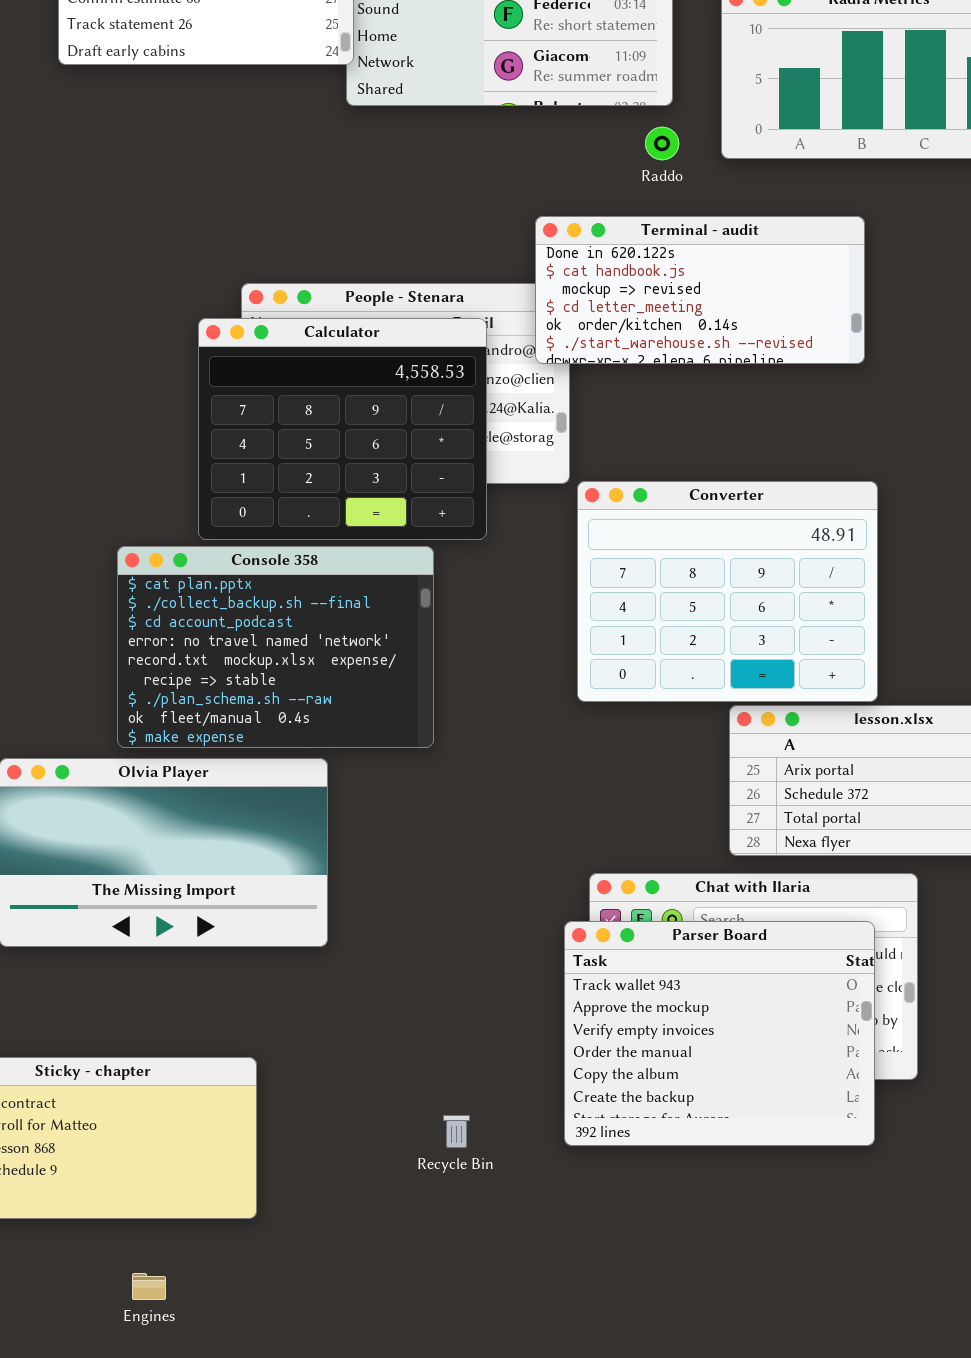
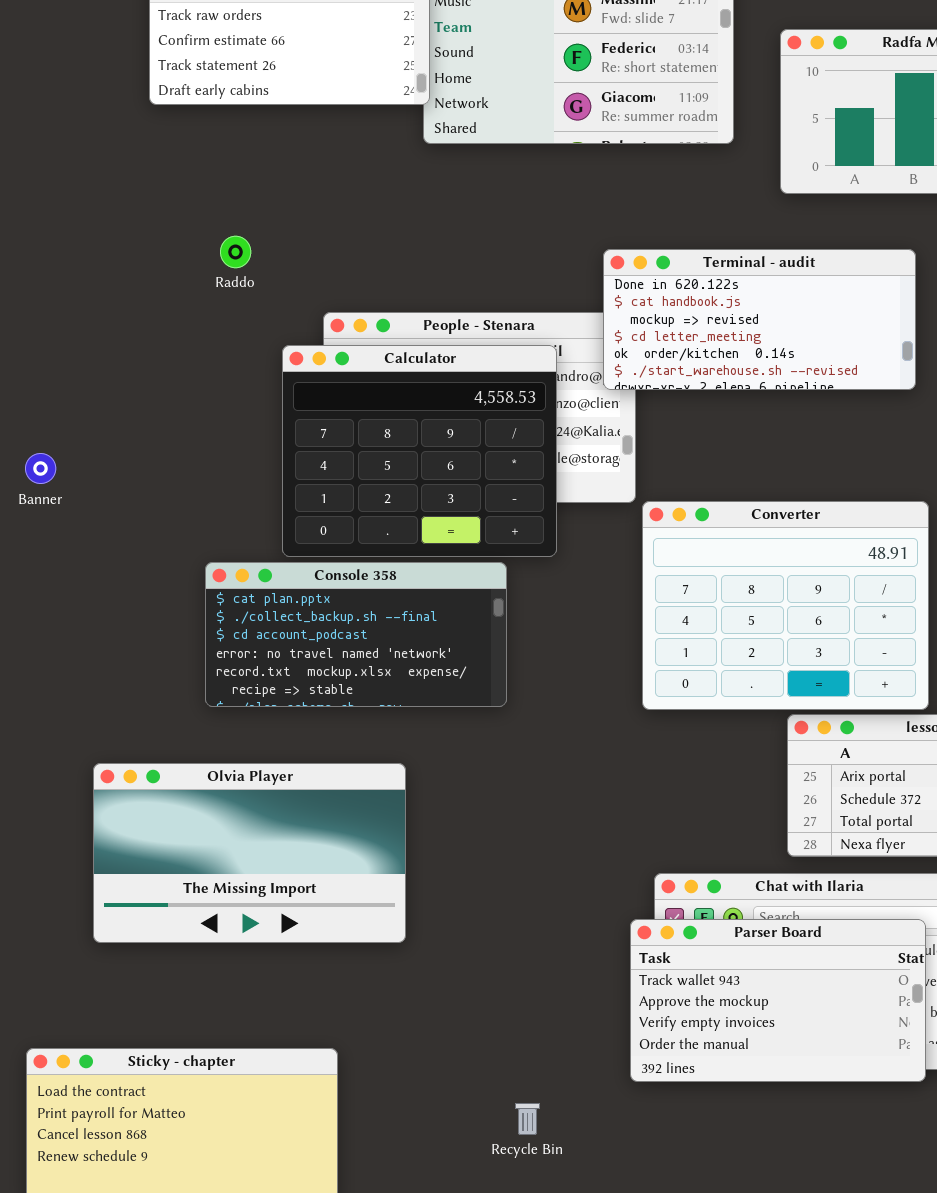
Raddo: [645,127,679,160] -> [220,236,251,268], moved
Console 358: [117,546,434,748] -> [205,562,507,707], resized
Parser Board: [564,921,875,1146] -> [630,919,926,1082], resized

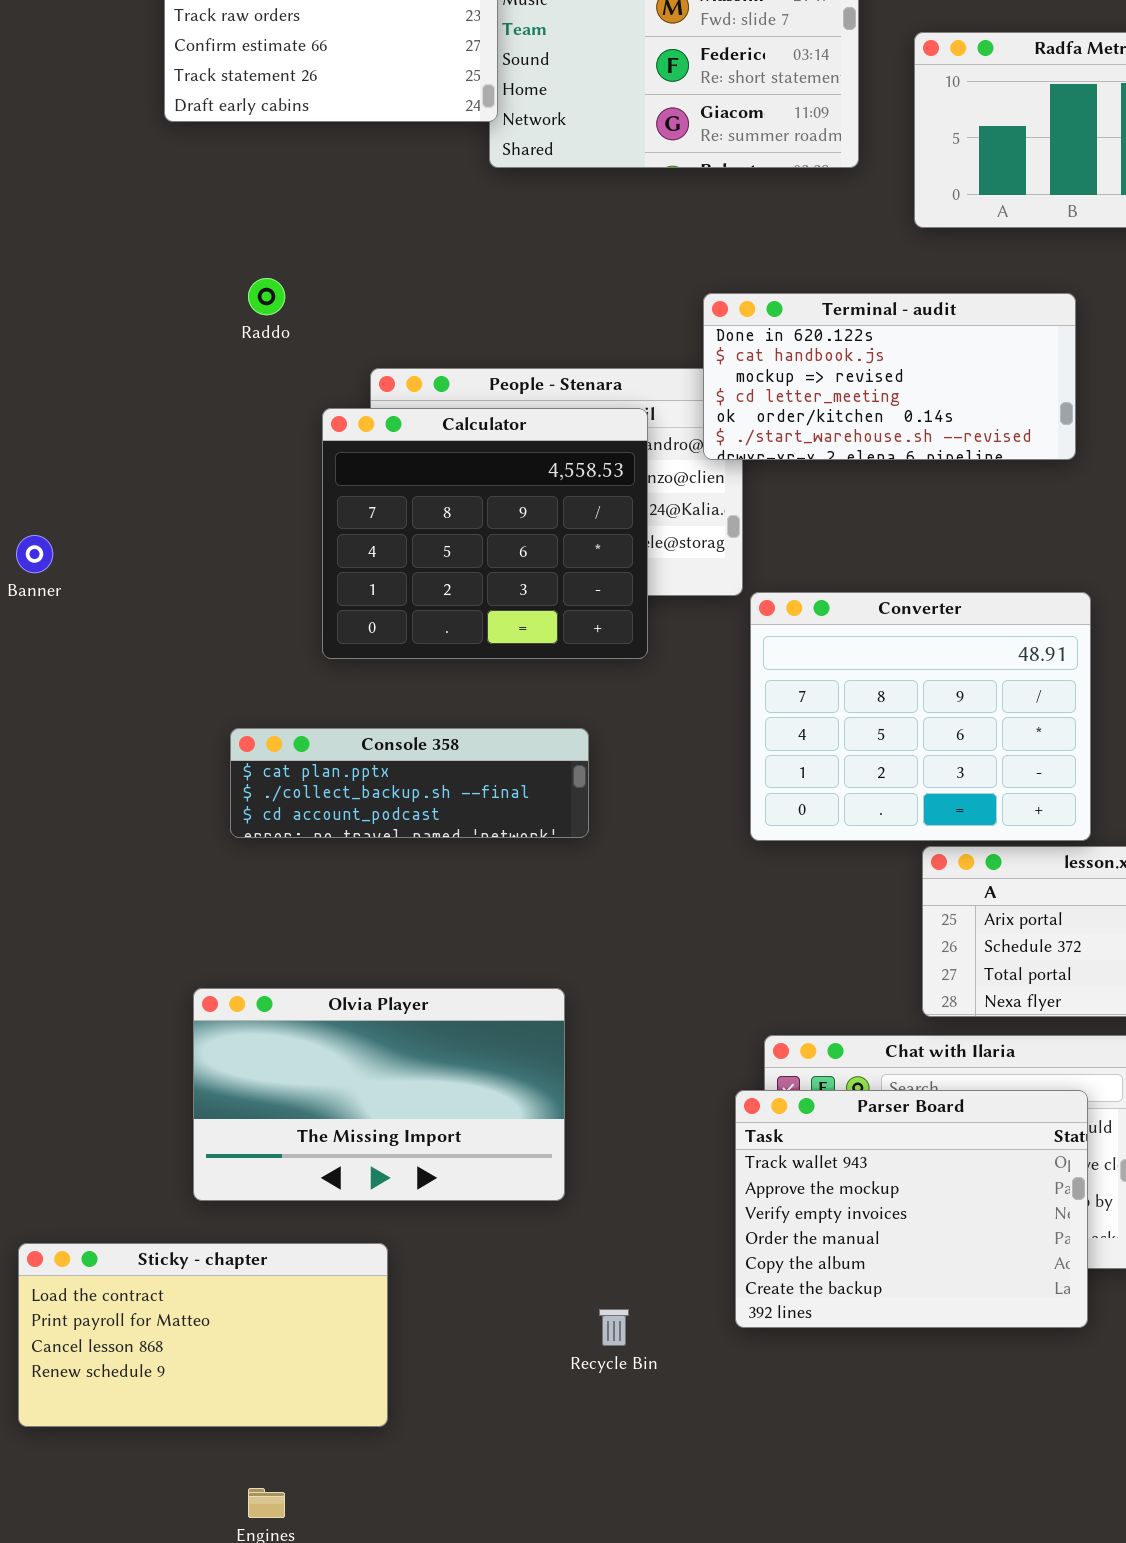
Console 358: [205,562,507,707] -> [230,728,589,838], resized
Olvia Player: [93,763,406,943] -> [193,988,565,1201], moved
Parser Board: [630,919,926,1082] -> [735,1090,1088,1328], resized

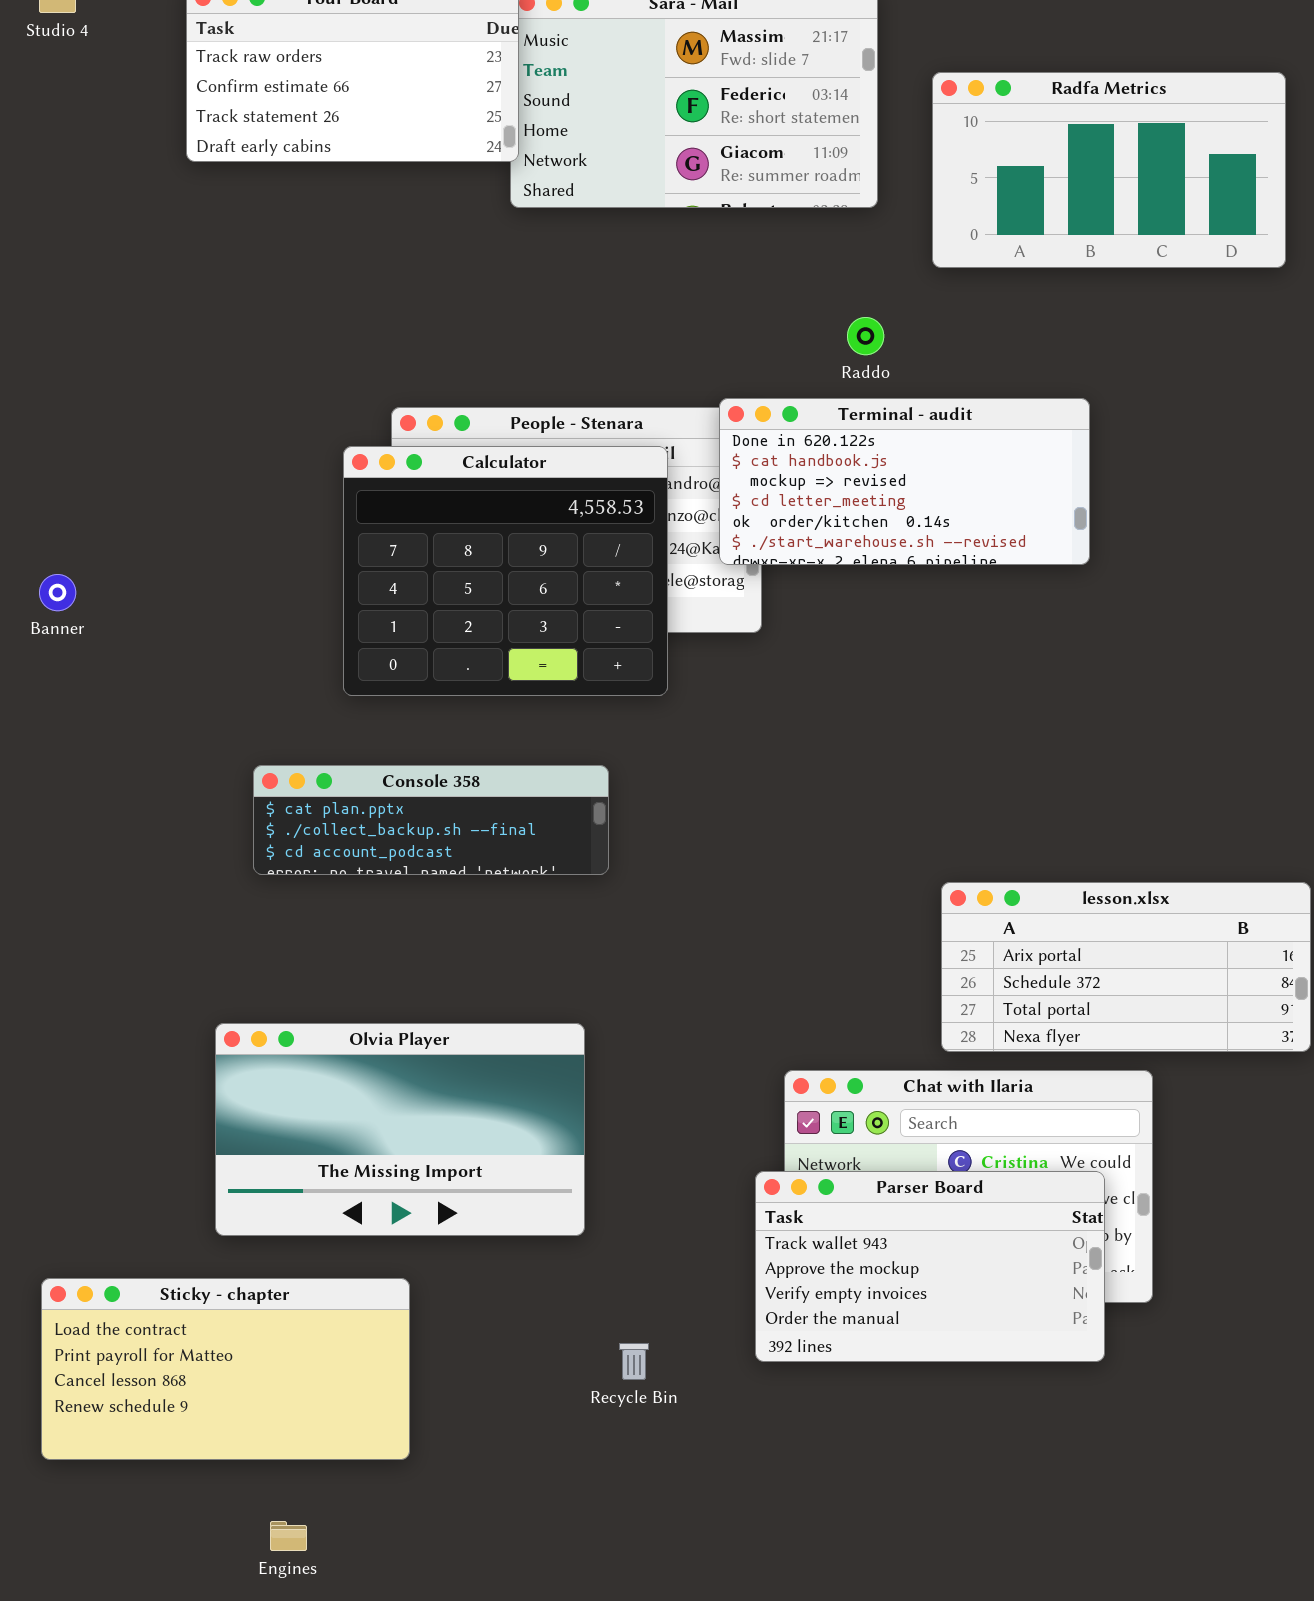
Raddo: [248,278,285,315] -> [847,317,884,355], moved
Terminal - audit: [703,293,1076,460] -> [719,398,1090,565], moved
Converter: [750,592,1091,841] -> none, closed
Parser Board: [735,1090,1088,1328] -> [755,1171,1105,1362], resized

